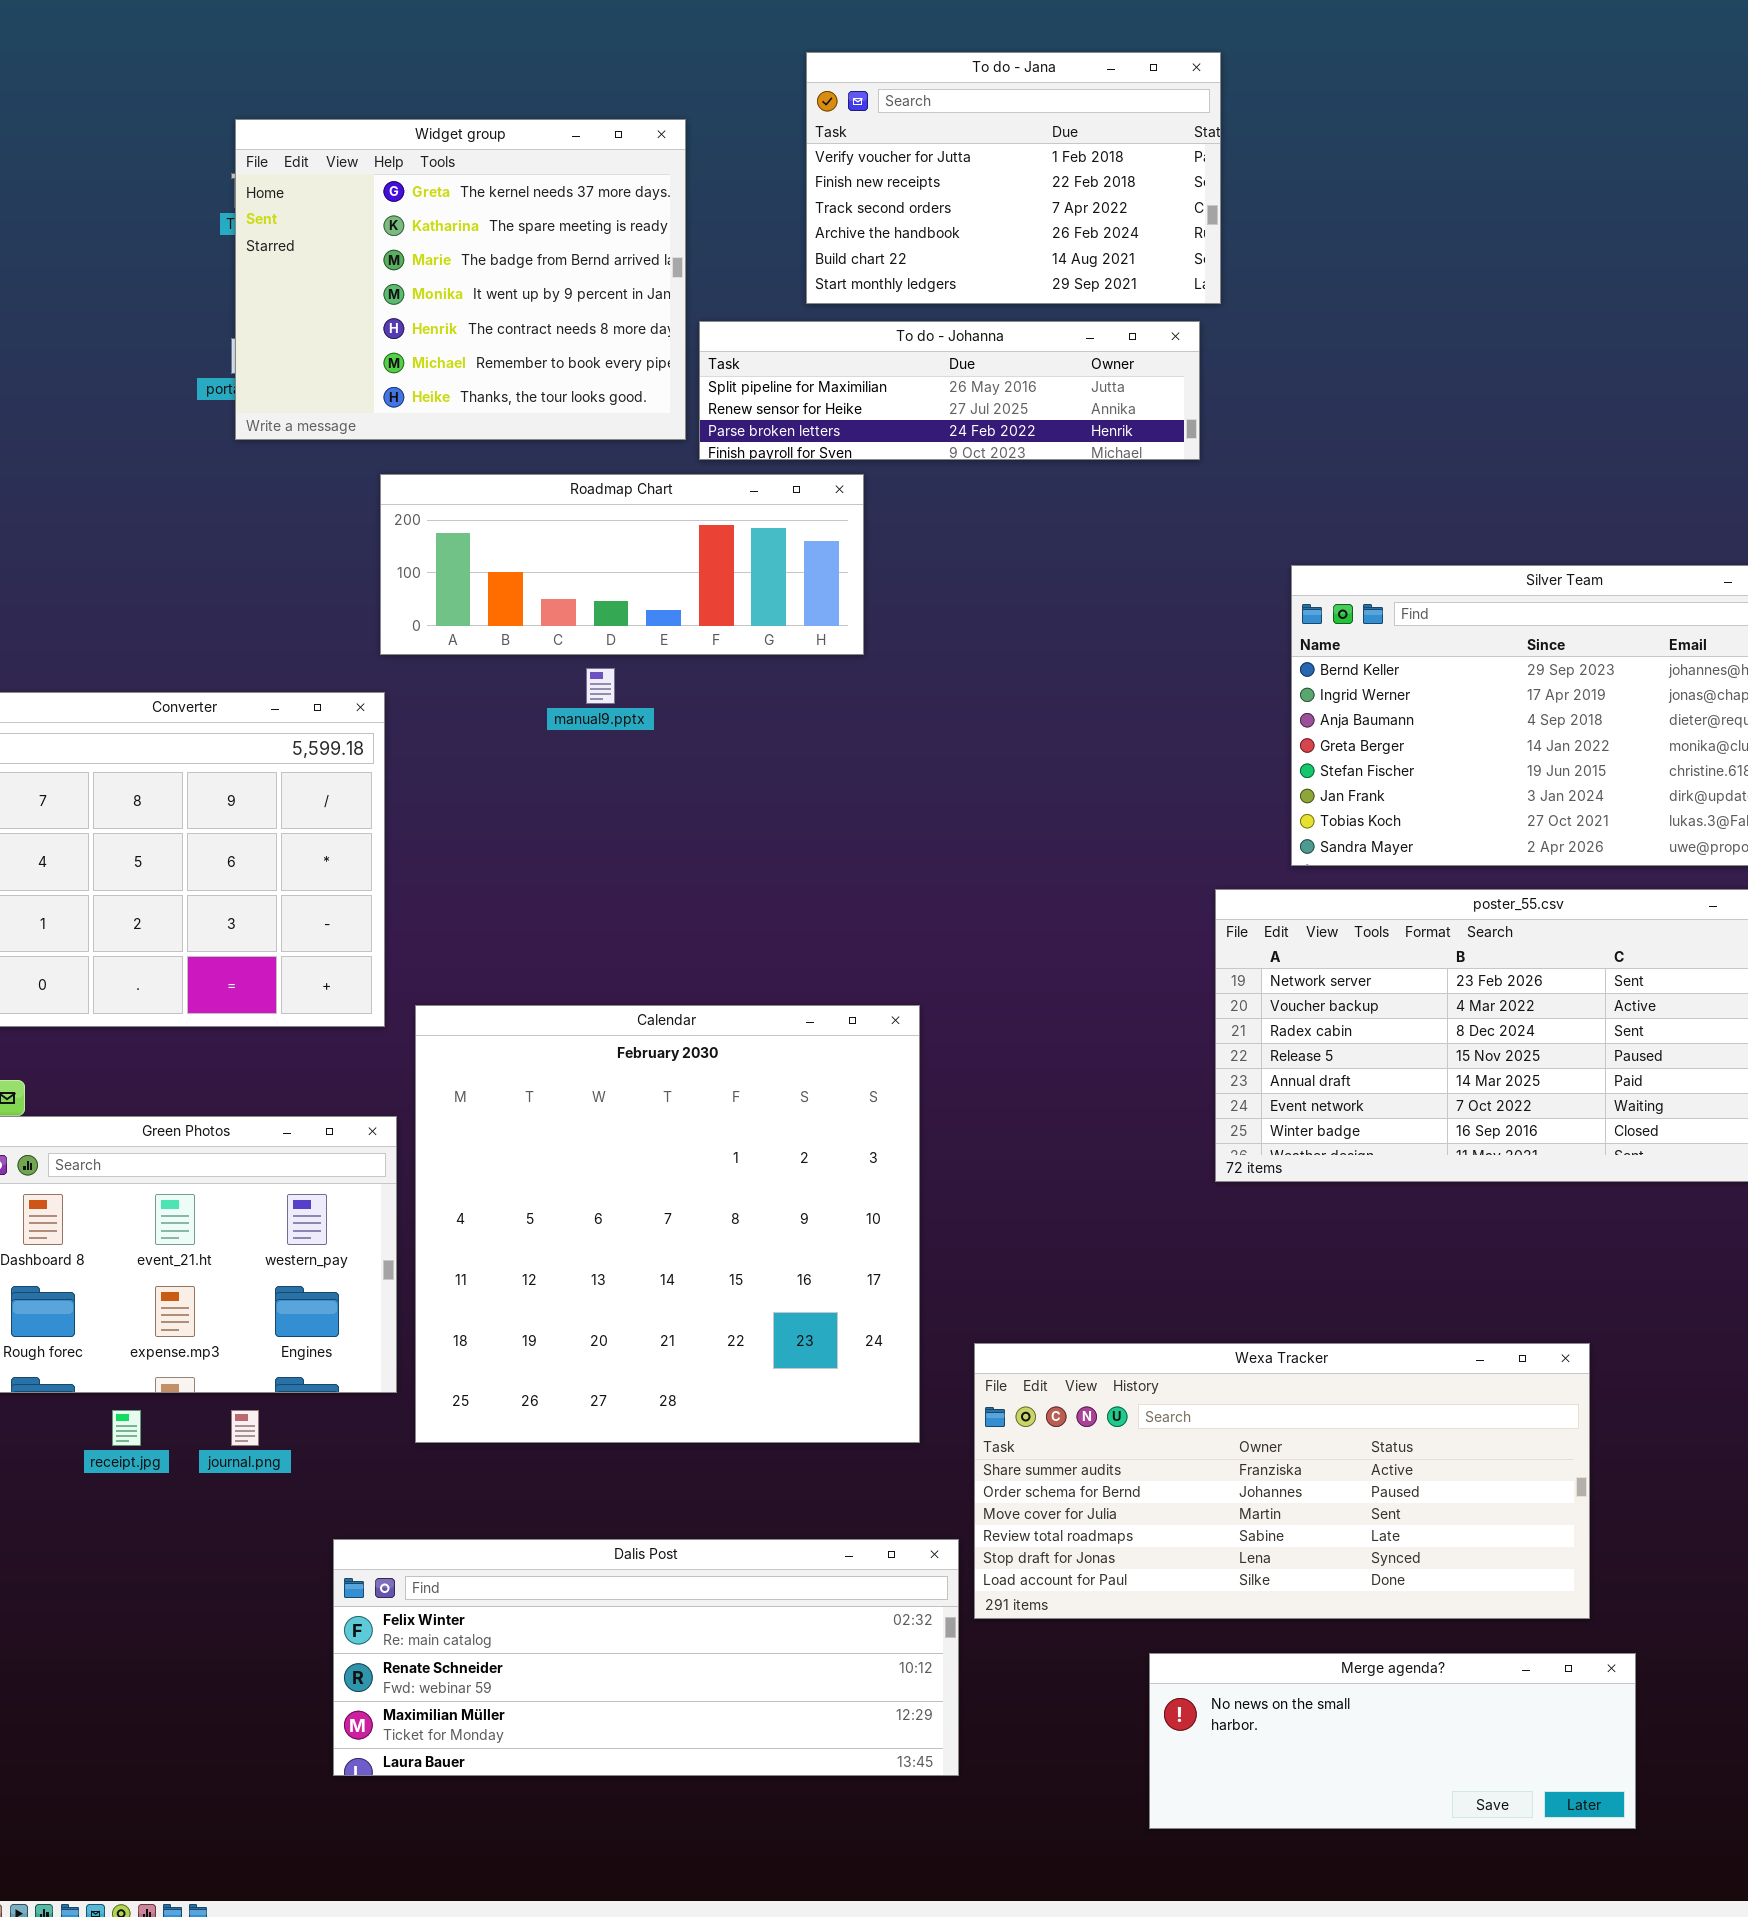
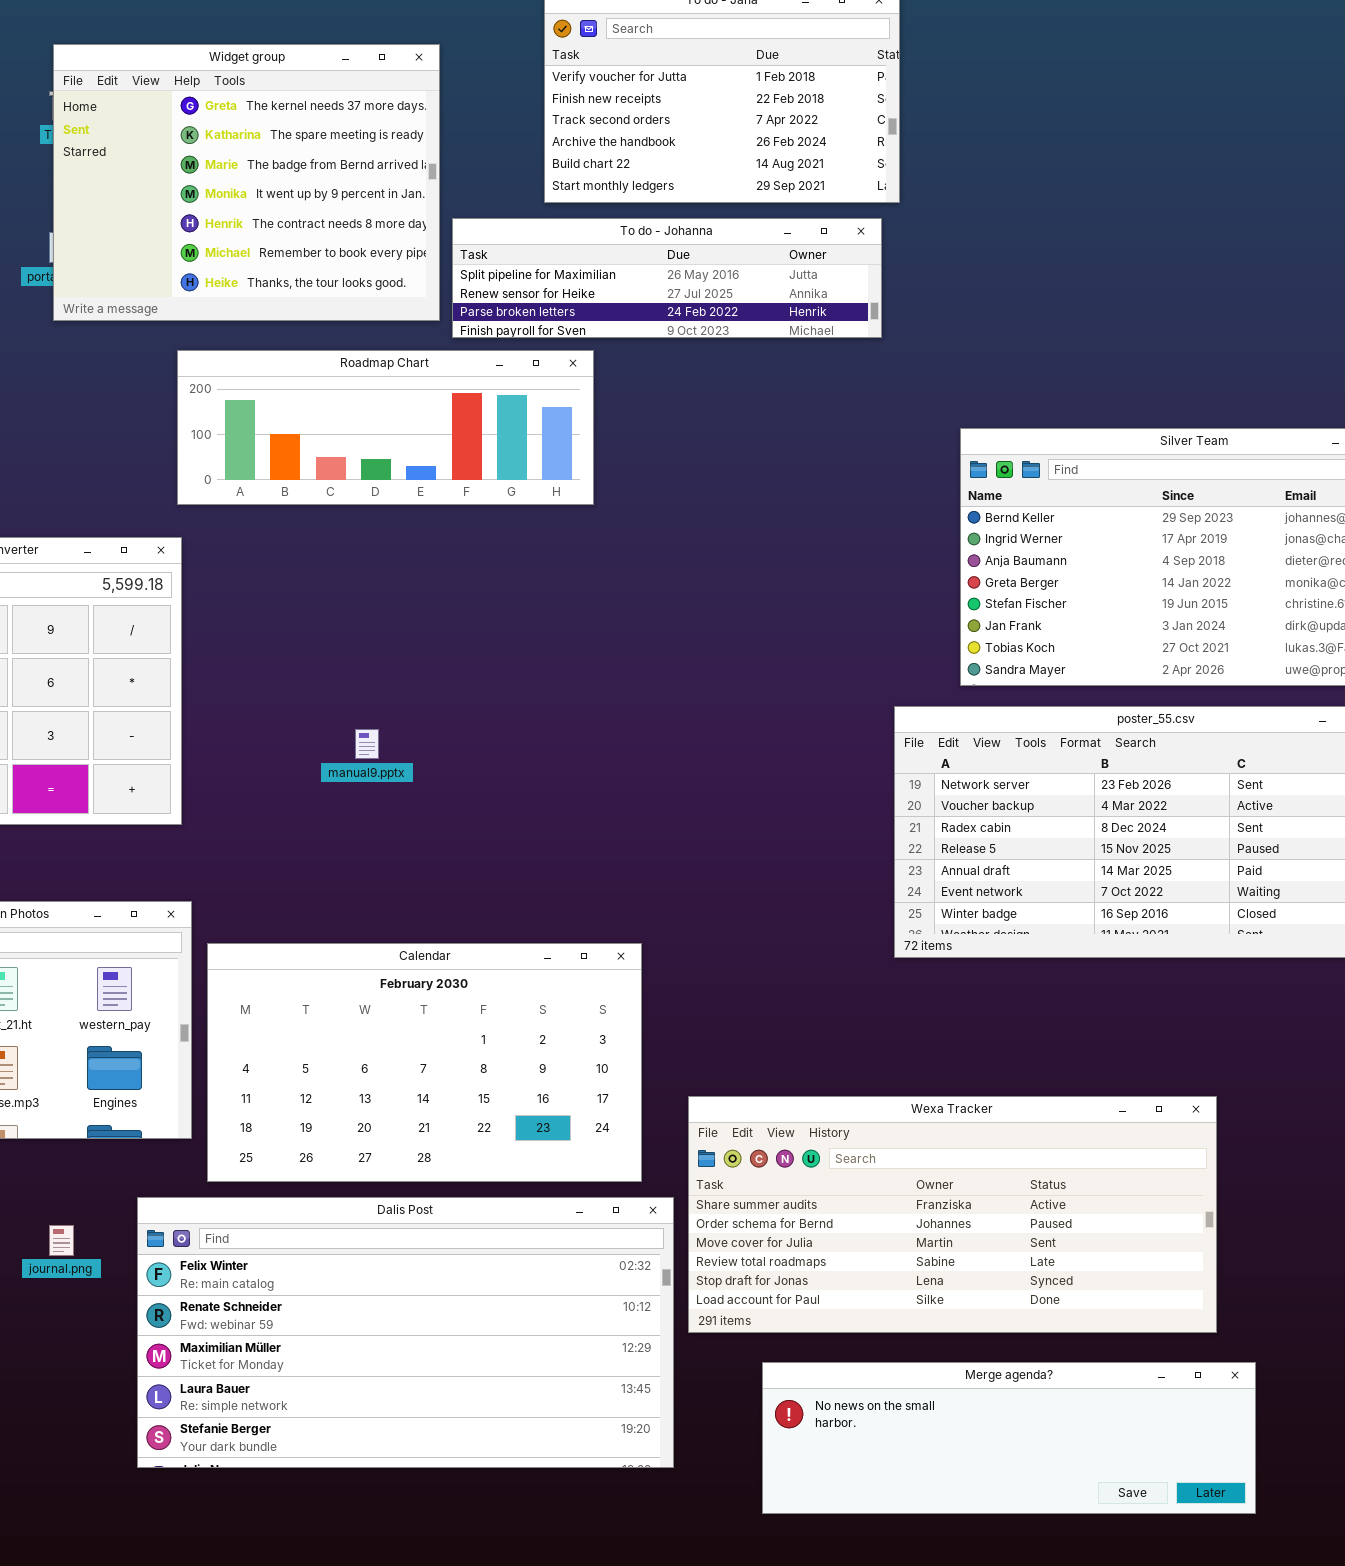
manual9.pptx: [586,668,615,704] -> [355,729,379,759], moved
Calendar: [415,1005,920,1443] -> [207,943,642,1182], resized
journal.png: [231,1410,259,1446] -> [49,1225,74,1256], moved
Dalis Post: [333,1539,959,1776] -> [137,1197,674,1468], resized
Merge agenda?: [1149,1653,1636,1829] -> [762,1362,1256,1514], resized

